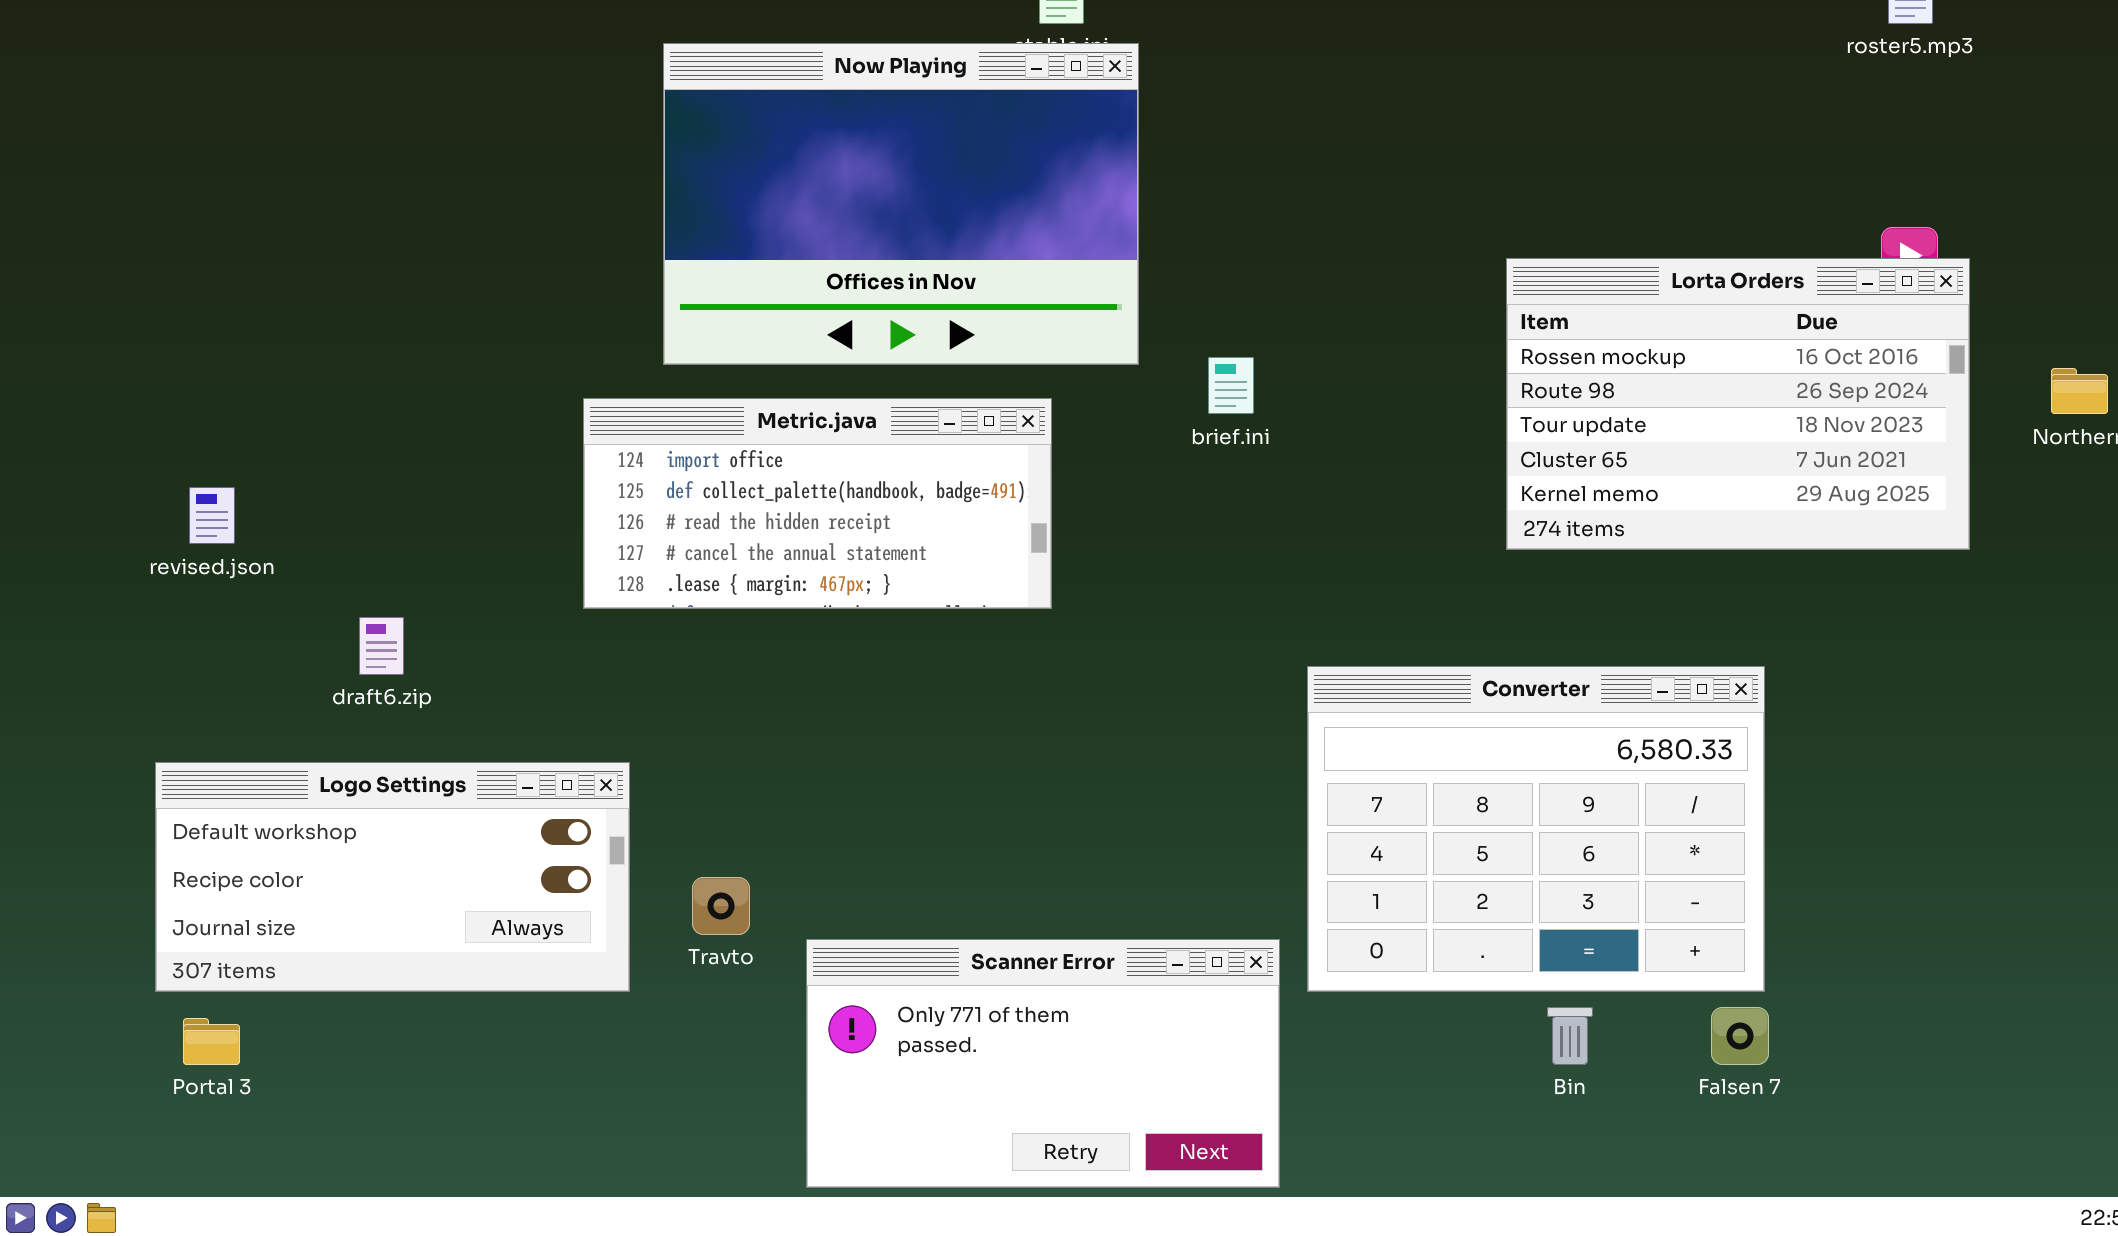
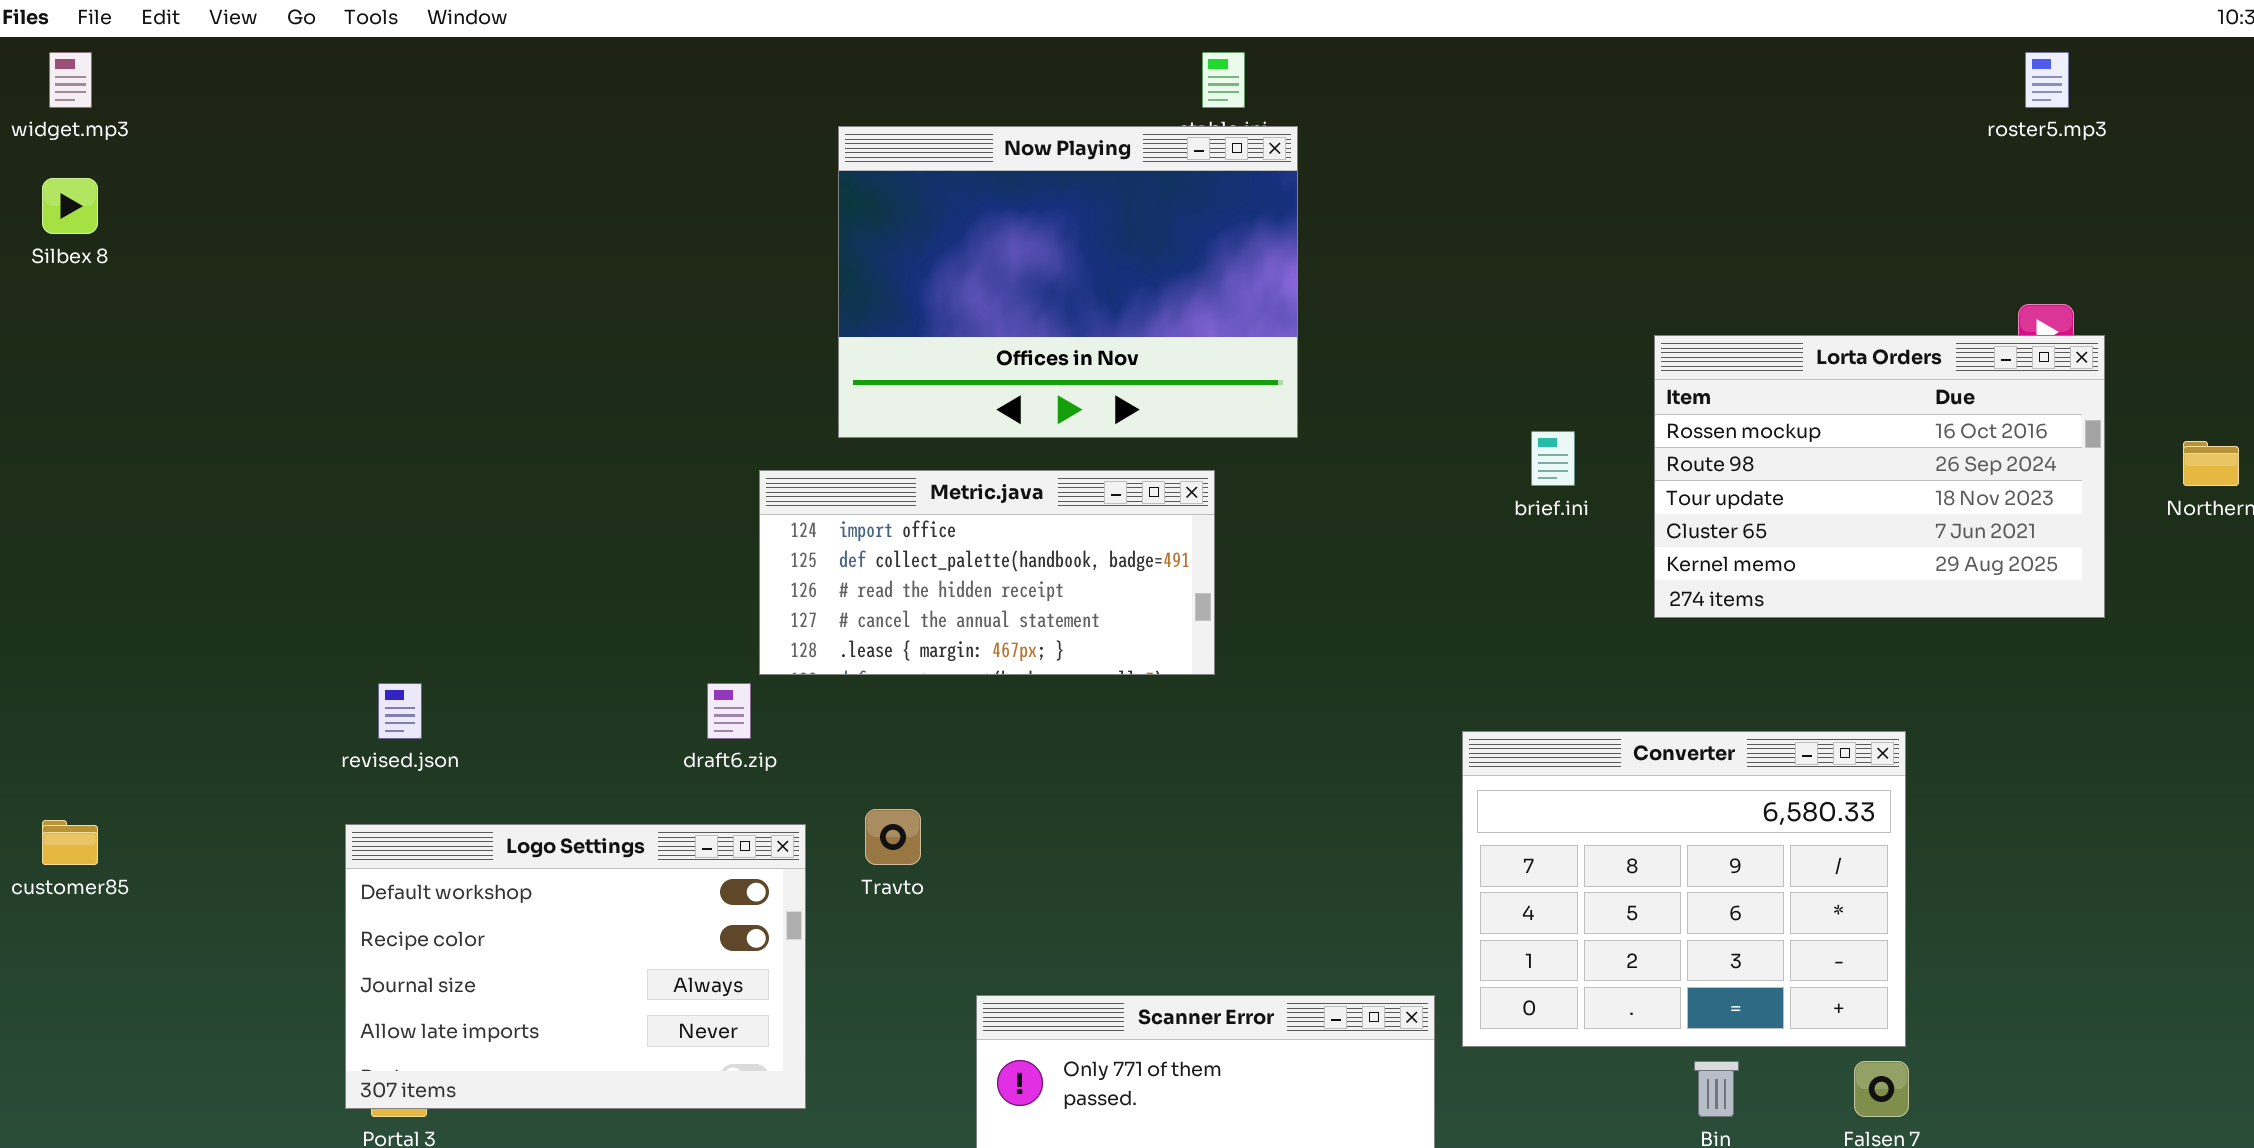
brief.ini: [1208,357,1254,414] -> [1531,431,1575,486], moved
revised.json: [189,487,235,544] -> [378,683,422,739], moved
draft6.zip: [359,617,404,675] -> [707,683,751,739], moved
Logo Settings: [155,762,630,992] -> [345,824,806,1109], resized
Travto: [692,877,750,935] -> [865,809,921,865], moved

